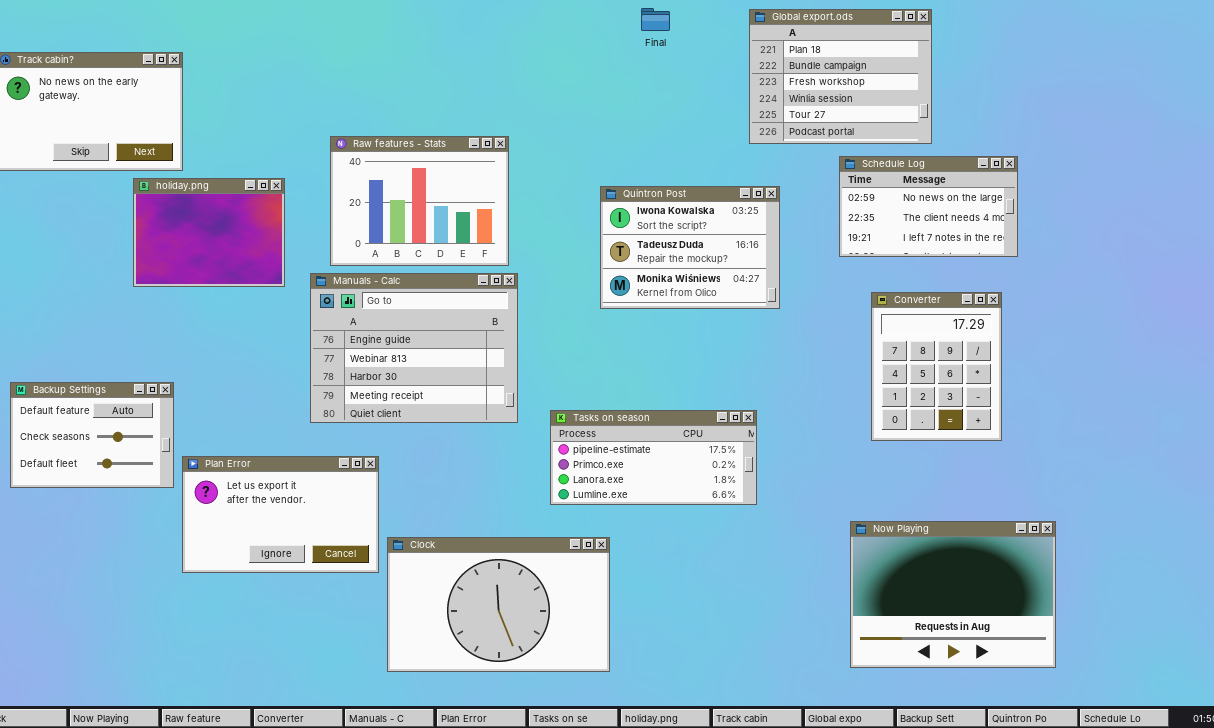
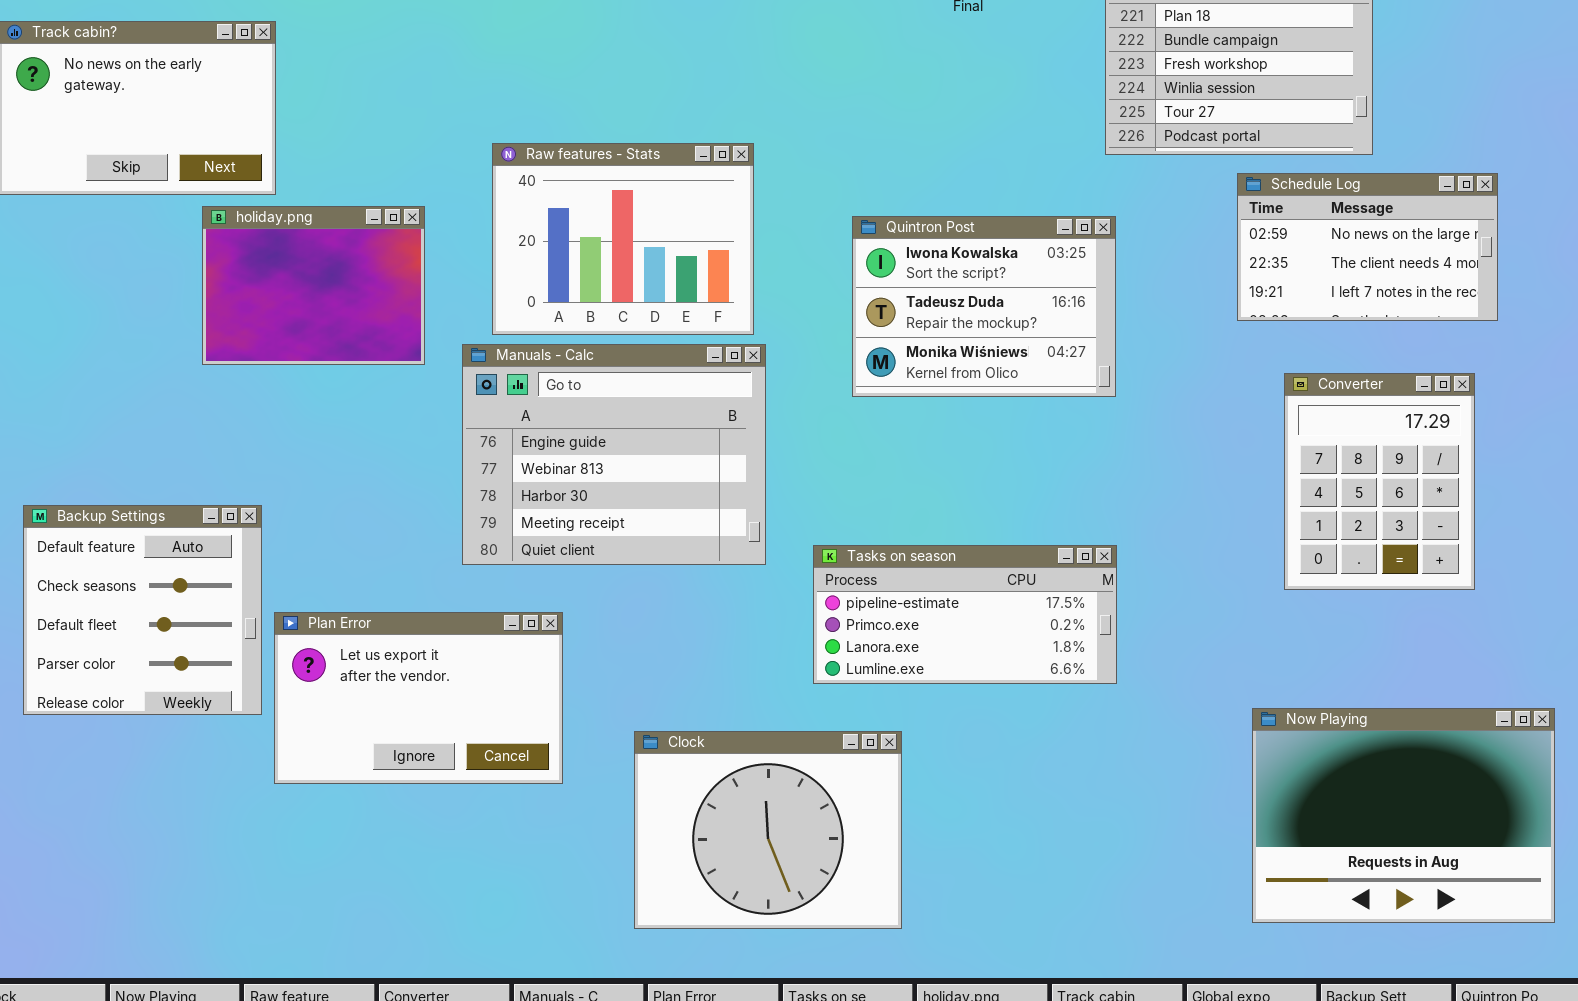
Quintron Post: [600,186,780,309] -> [852,216,1116,397], moved
Backup Settings: [10,382,174,488] -> [23,505,262,715], resized
Clock: [387,537,610,672] -> [634,731,902,929], resized

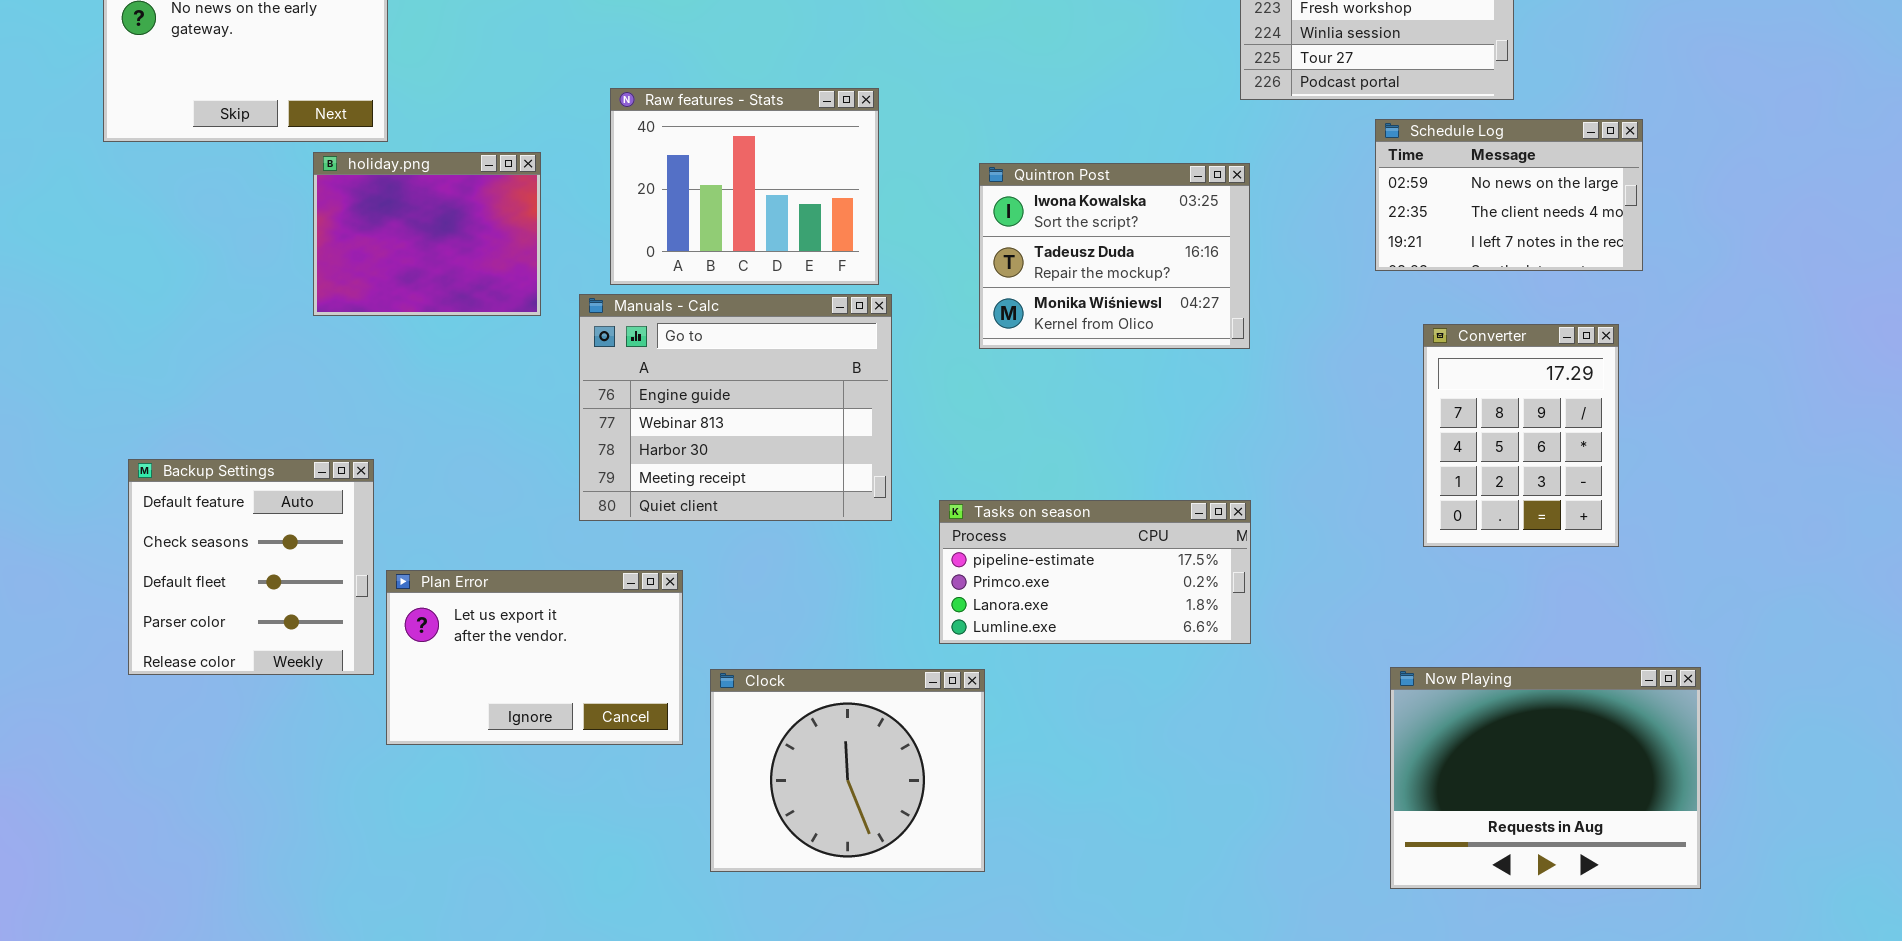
Clock: [634,731,902,929] -> [710,669,985,872], moved

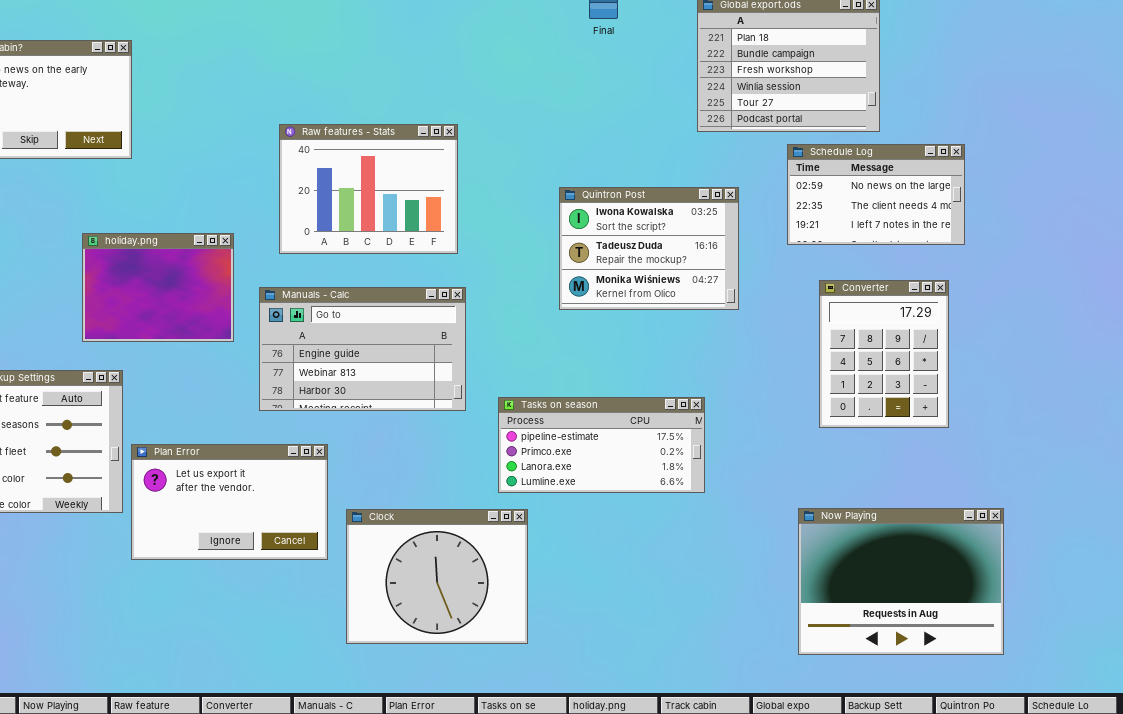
holiday.png: [313,152,541,316] -> [82,233,234,342], moved
Quintron Post: [979,163,1250,349] -> [559,187,739,310], moved
Manuals - Calc: [579,294,892,521] -> [259,287,466,411], resized

